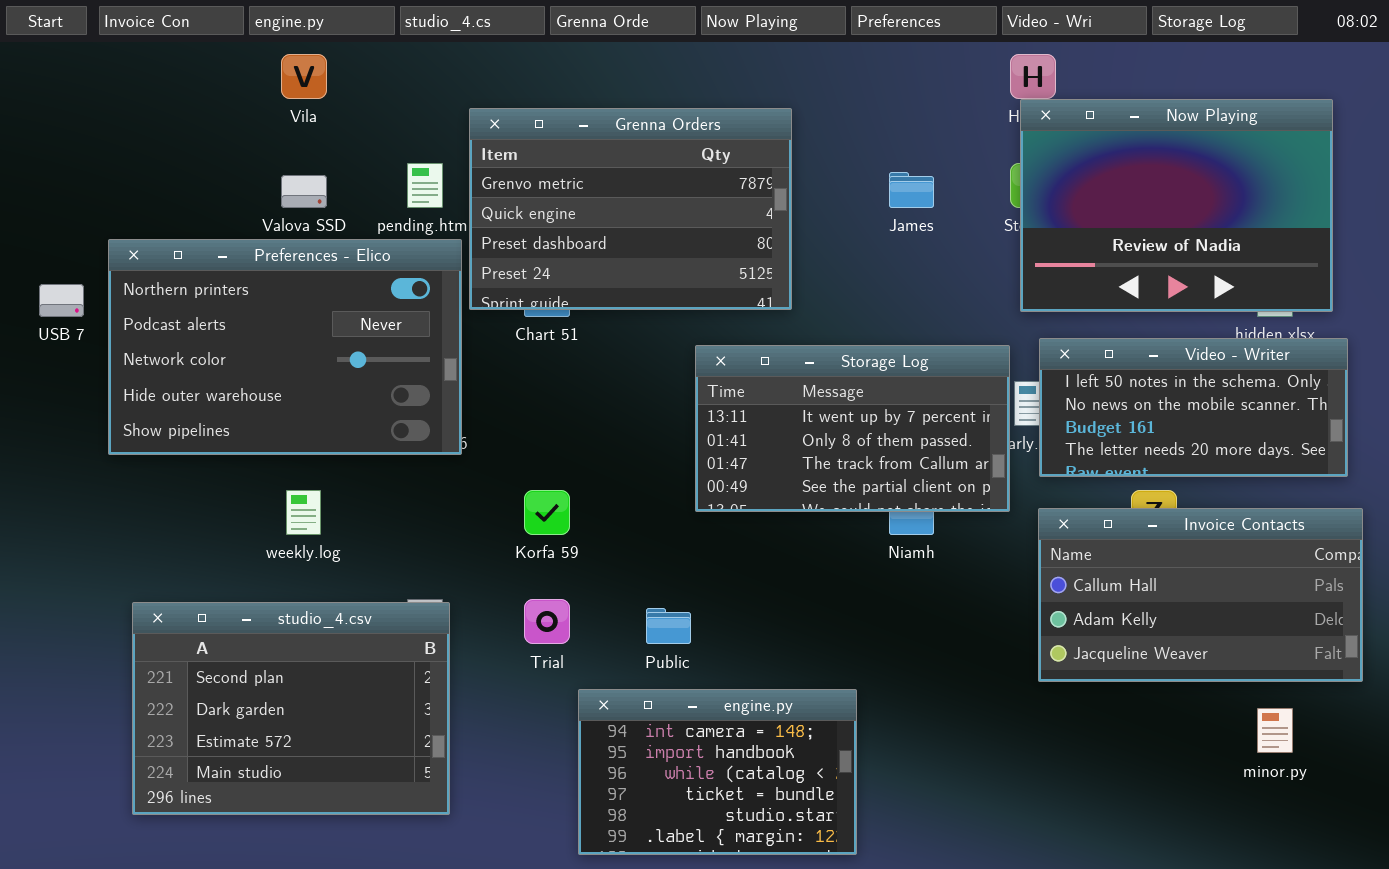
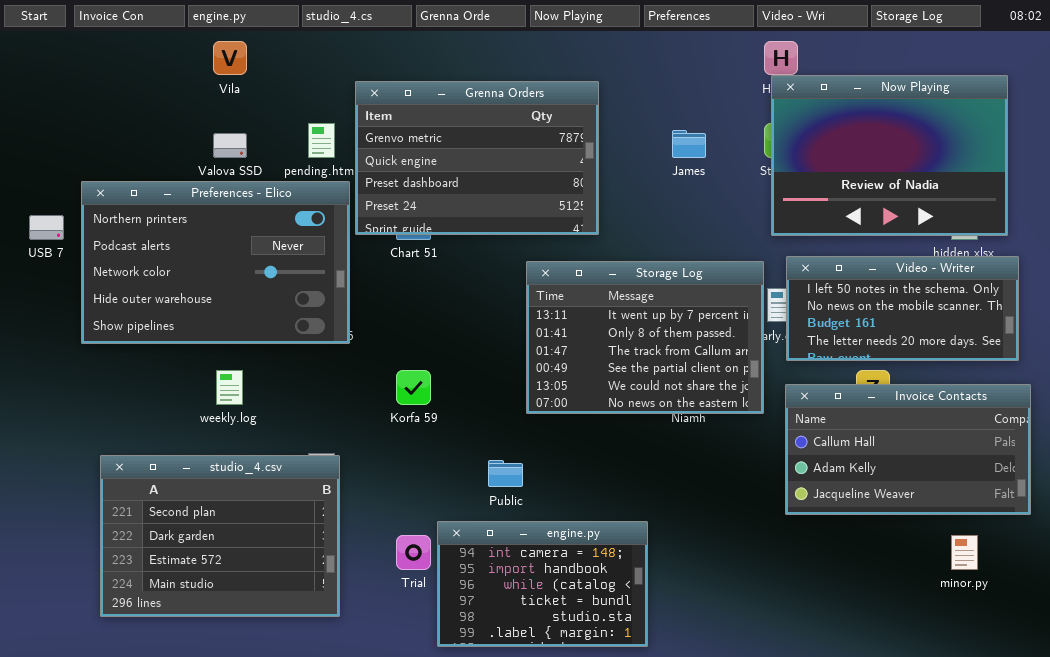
Storage Log: [695,345,1010,512] -> [526,261,764,414], resized
Trial: [524,599,570,644] -> [396,535,431,570], moved

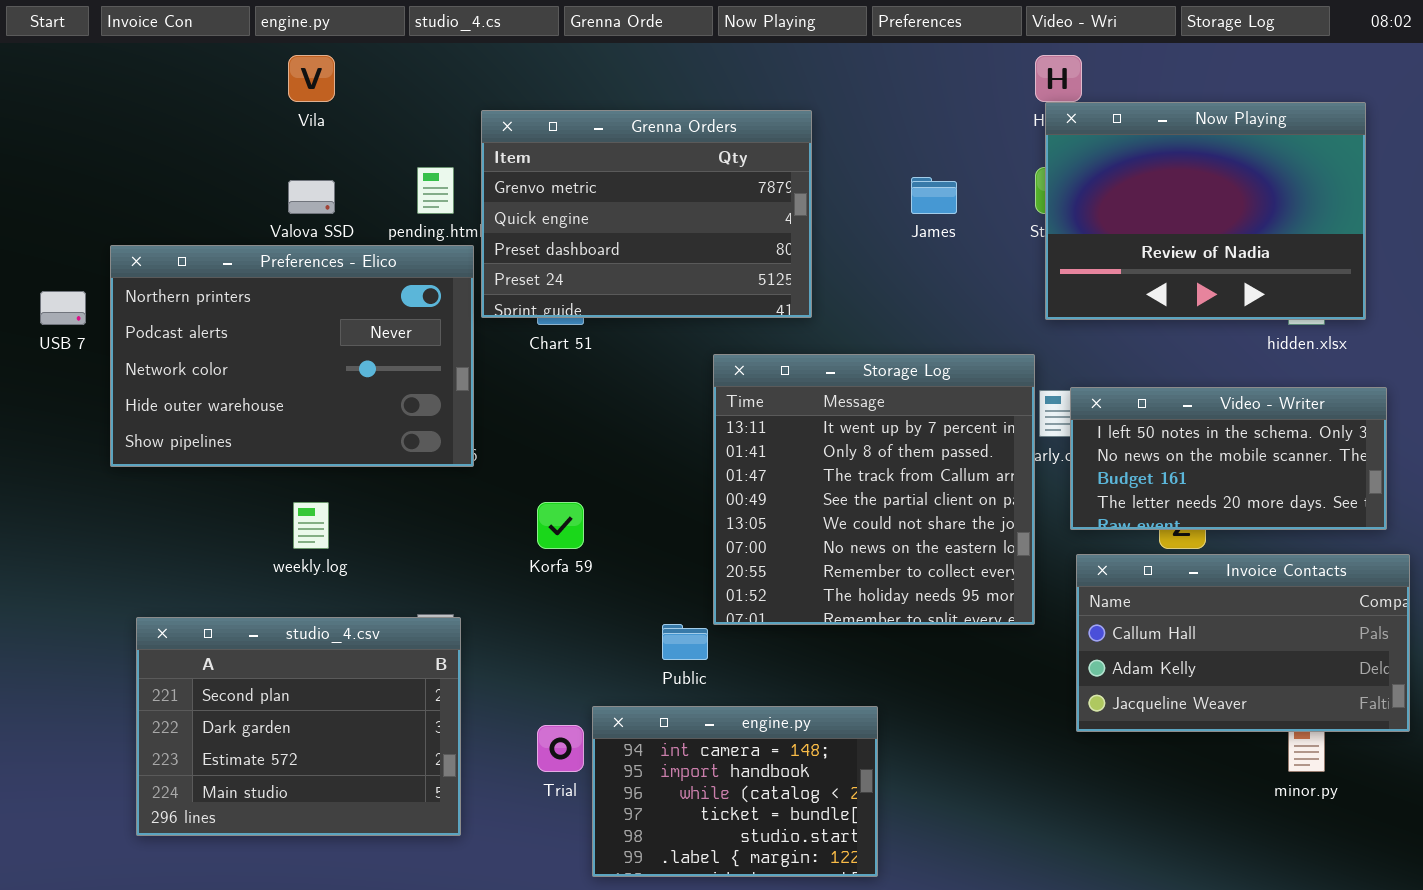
Video - Writer: [786,256,1019,361] -> [1070,387,1387,530], moved
Storage Log: [526,261,764,414] -> [713,354,1035,625], resized
Invoice Contacts: [785,384,1031,515] -> [1076,554,1410,732], moved

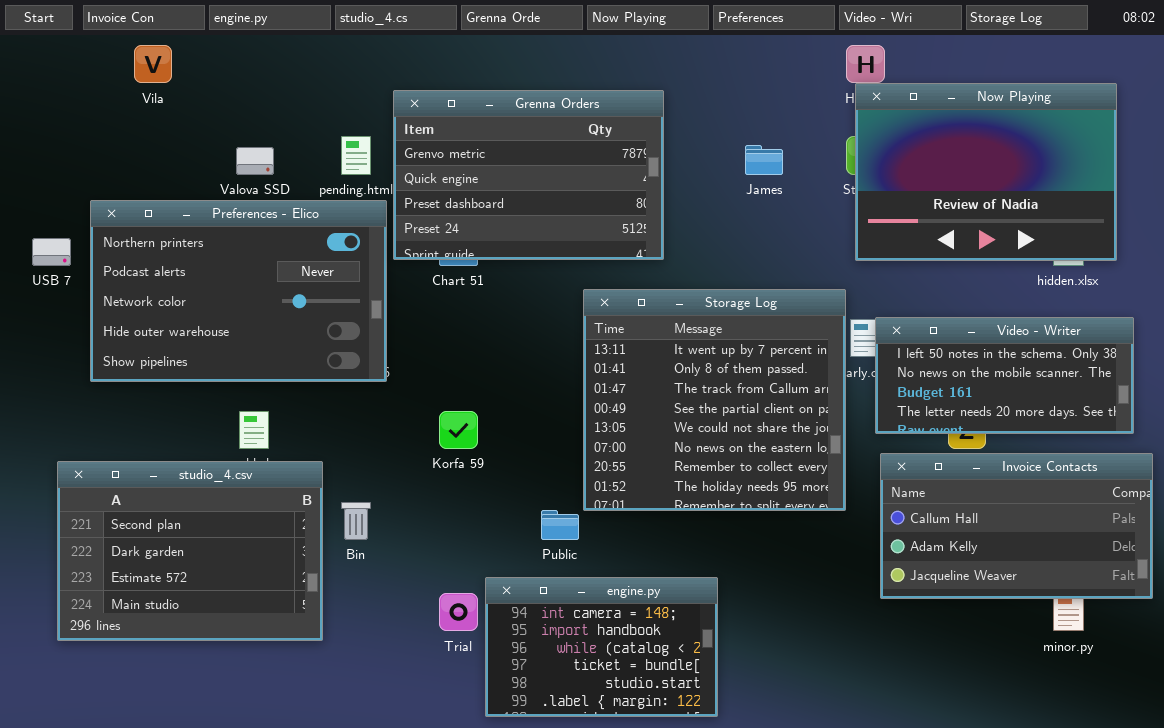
Vila: [288,55,335,102] -> [134,45,172,83], moved
studio_4.csv: [136,617,461,836] -> [57,461,323,641], moved

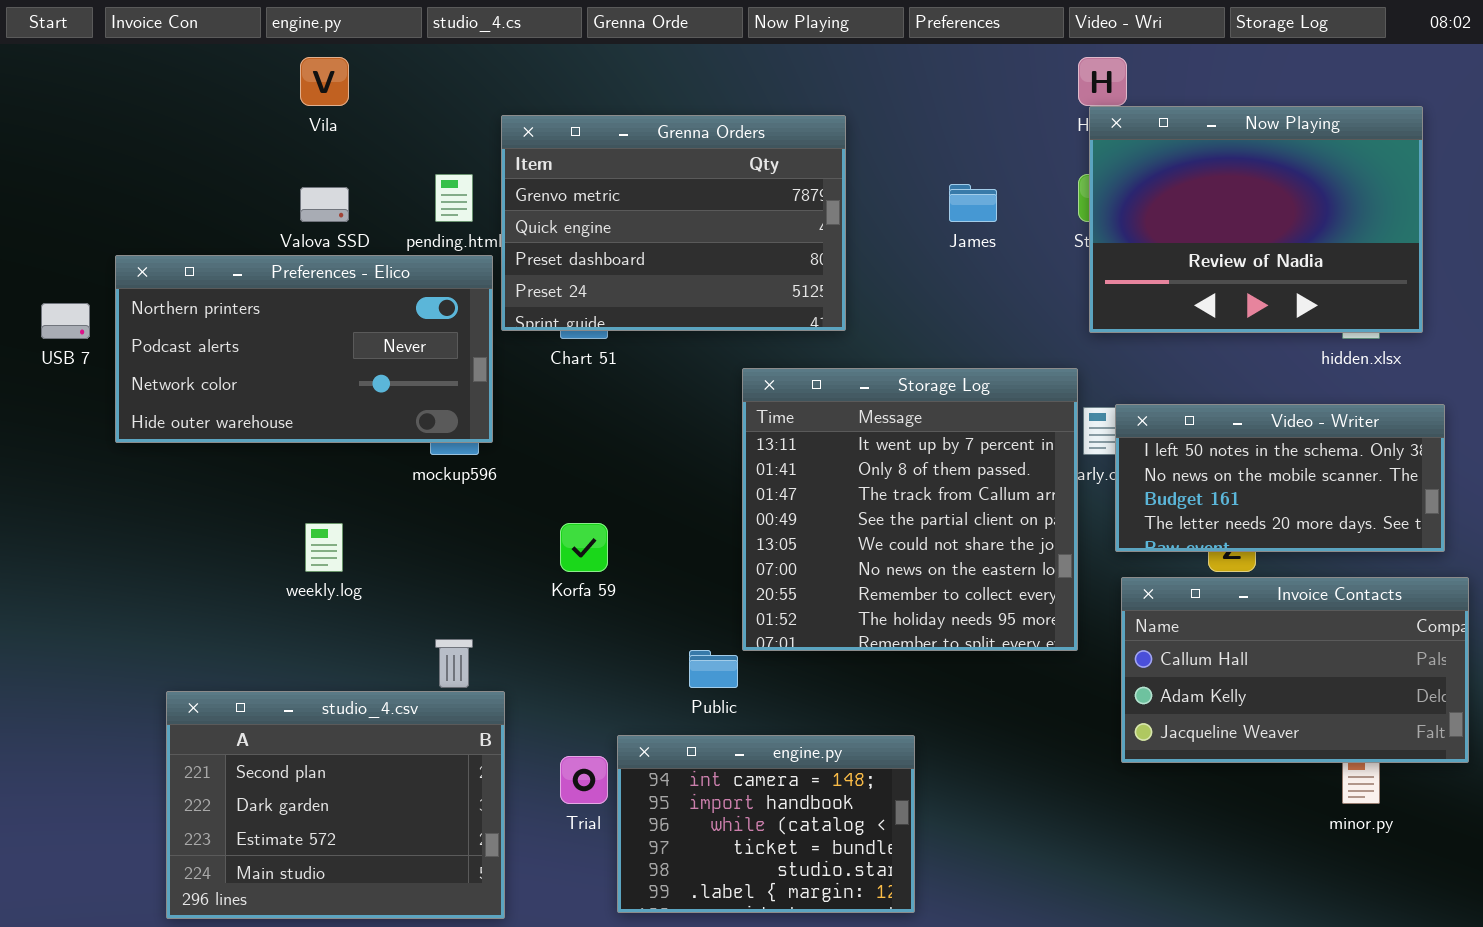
Vila: [134,45,172,83] -> [300,57,349,106], moved
Preferences - Elico: [90,200,387,382] -> [115,255,493,443], resized
studio_4.csv: [57,461,323,641] -> [166,691,505,919], moved

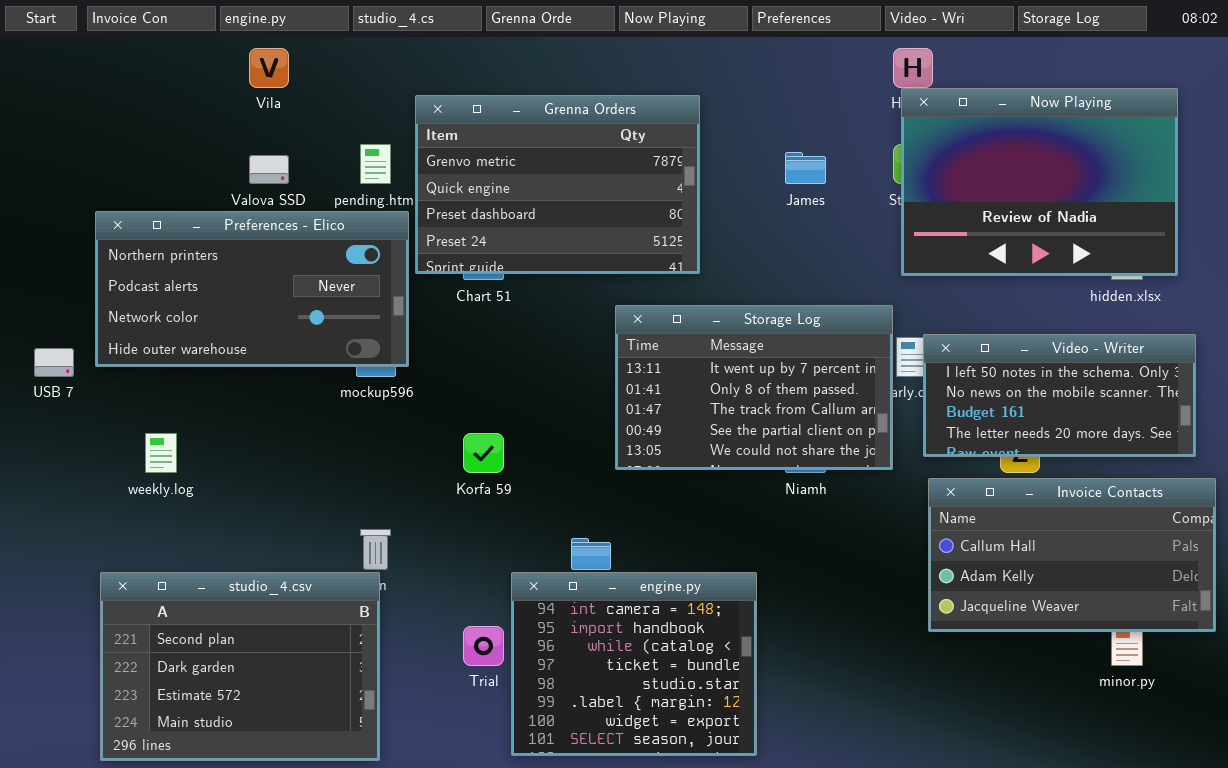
USB 7: [41,303,90,339] -> [34,348,74,377], moved
Storage Log: [742,368,1078,651] -> [615,305,893,470], resized
weekly.log: [305,523,343,572] -> [145,433,177,473], moved
studio_4.csv: [166,691,505,919] -> [100,572,380,761], moved
engine.py: [617,735,915,913] -> [511,572,757,756], resized

